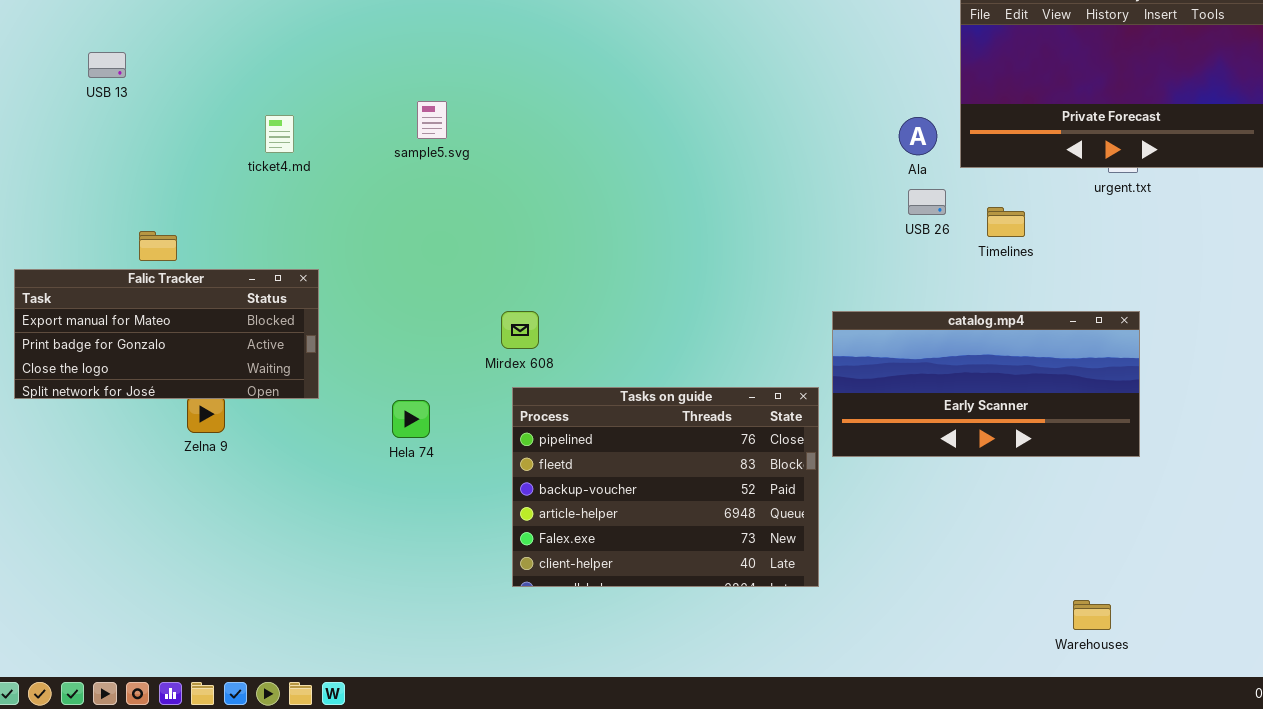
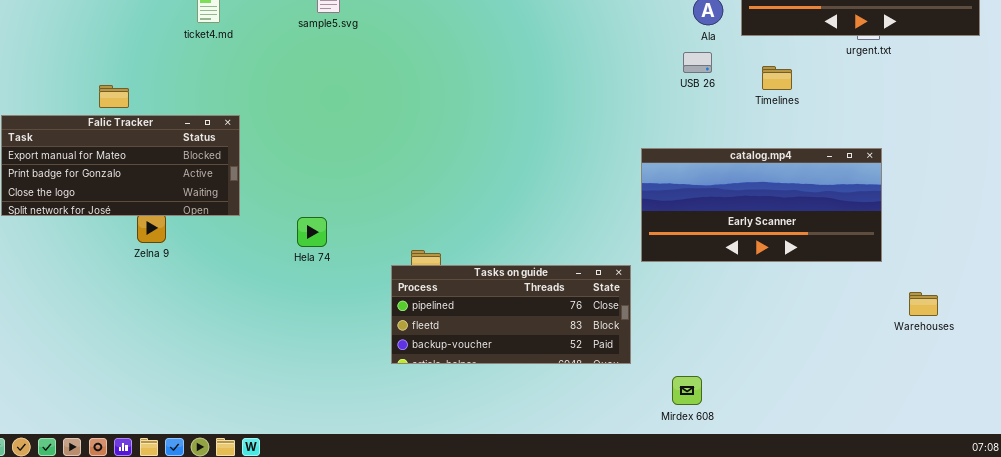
USB 26: [908,189,946,215] -> [683,52,712,73], moved
Mirdex 608: [501,311,539,349] -> [672,376,702,405], moved
Tasks on guide: [512,387,819,587] -> [391,265,631,364], resized
Warehouses: [1073,600,1111,630] -> [909,292,938,316], moved

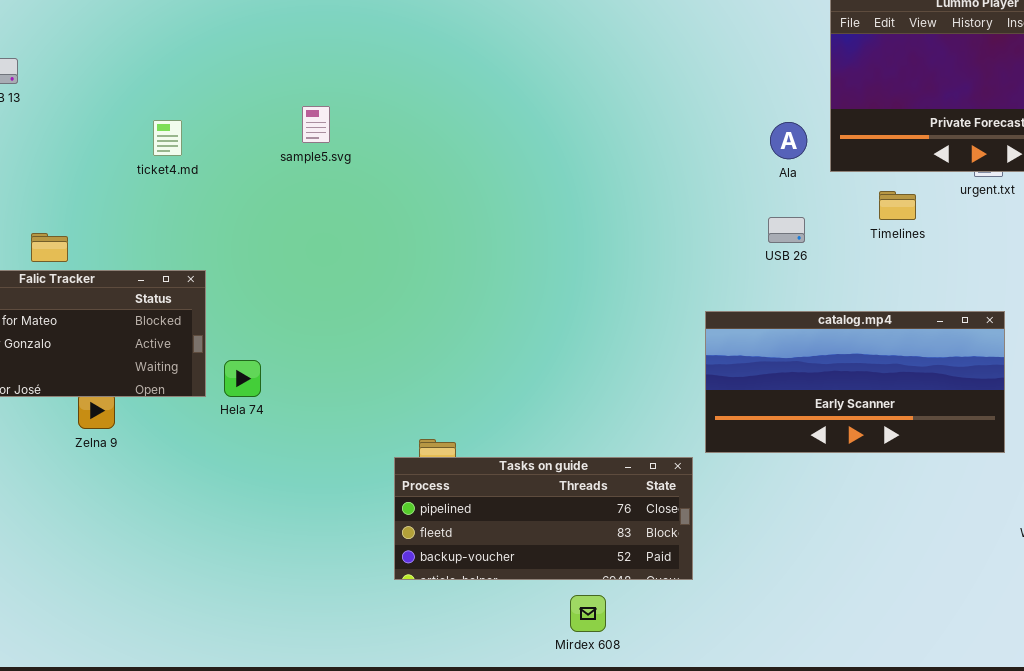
USB 26: [683,52,712,73] -> [768,217,805,243], moved
Timelines: [762,66,792,90] -> [879,191,916,220], moved
Hela 74: [297,217,327,247] -> [224,360,261,397], moved
Mirdex 608: [672,376,702,405] -> [570,595,606,632], moved

